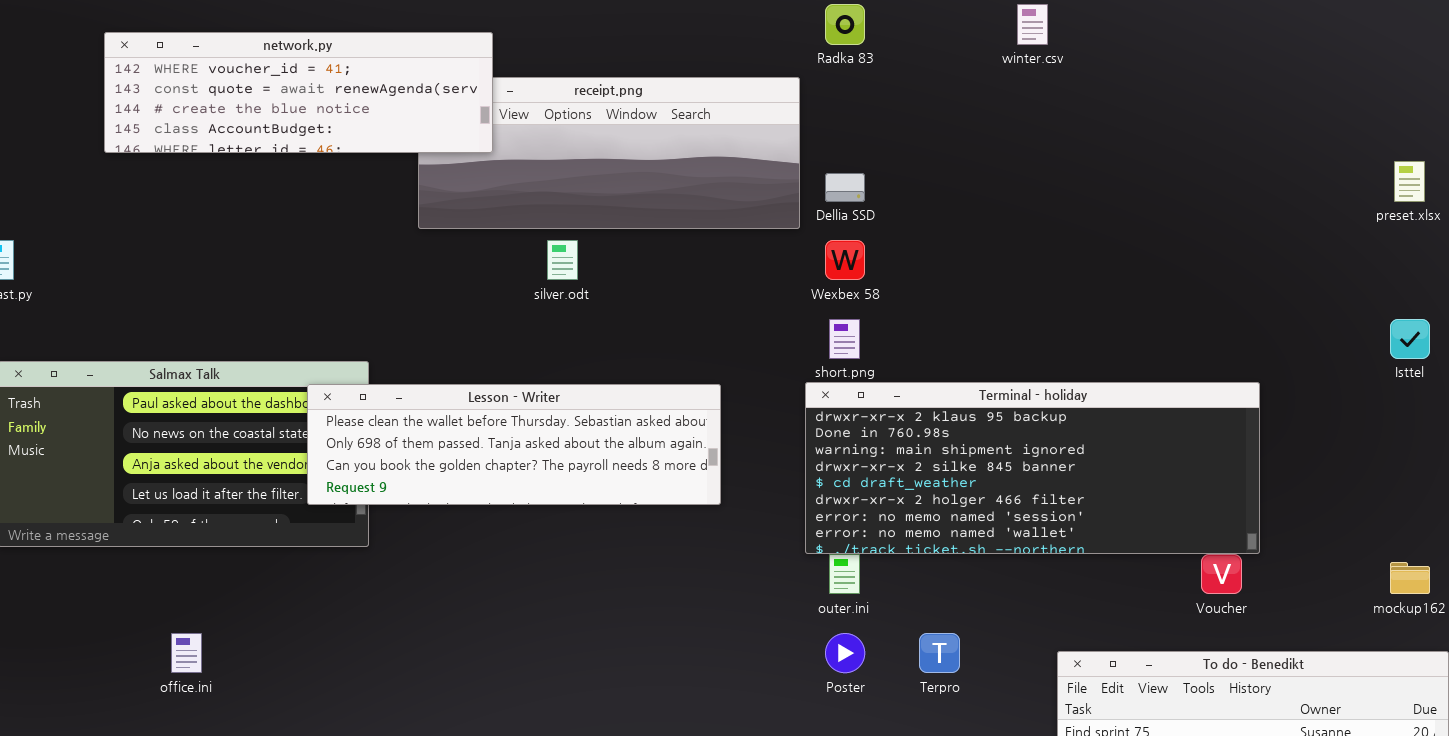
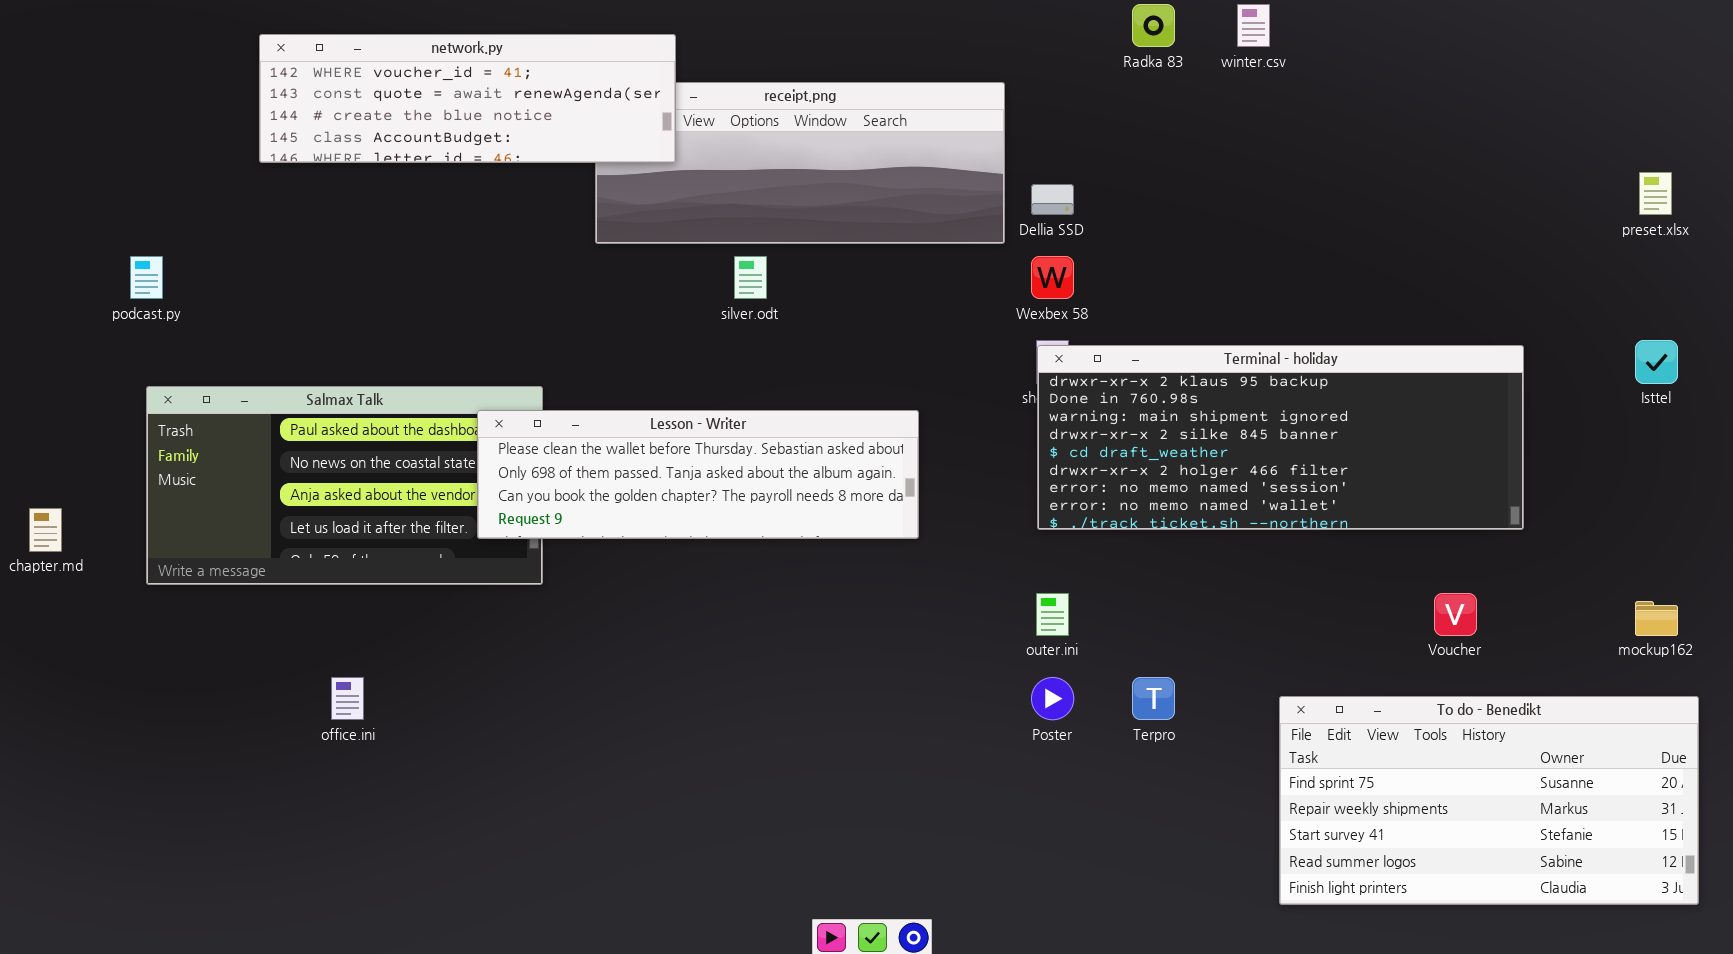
Radka 83: [825,4,865,45] -> [1132,4,1175,47], moved
Terminal - holiday: [805,382,1260,554] -> [1037,345,1524,530], moved

